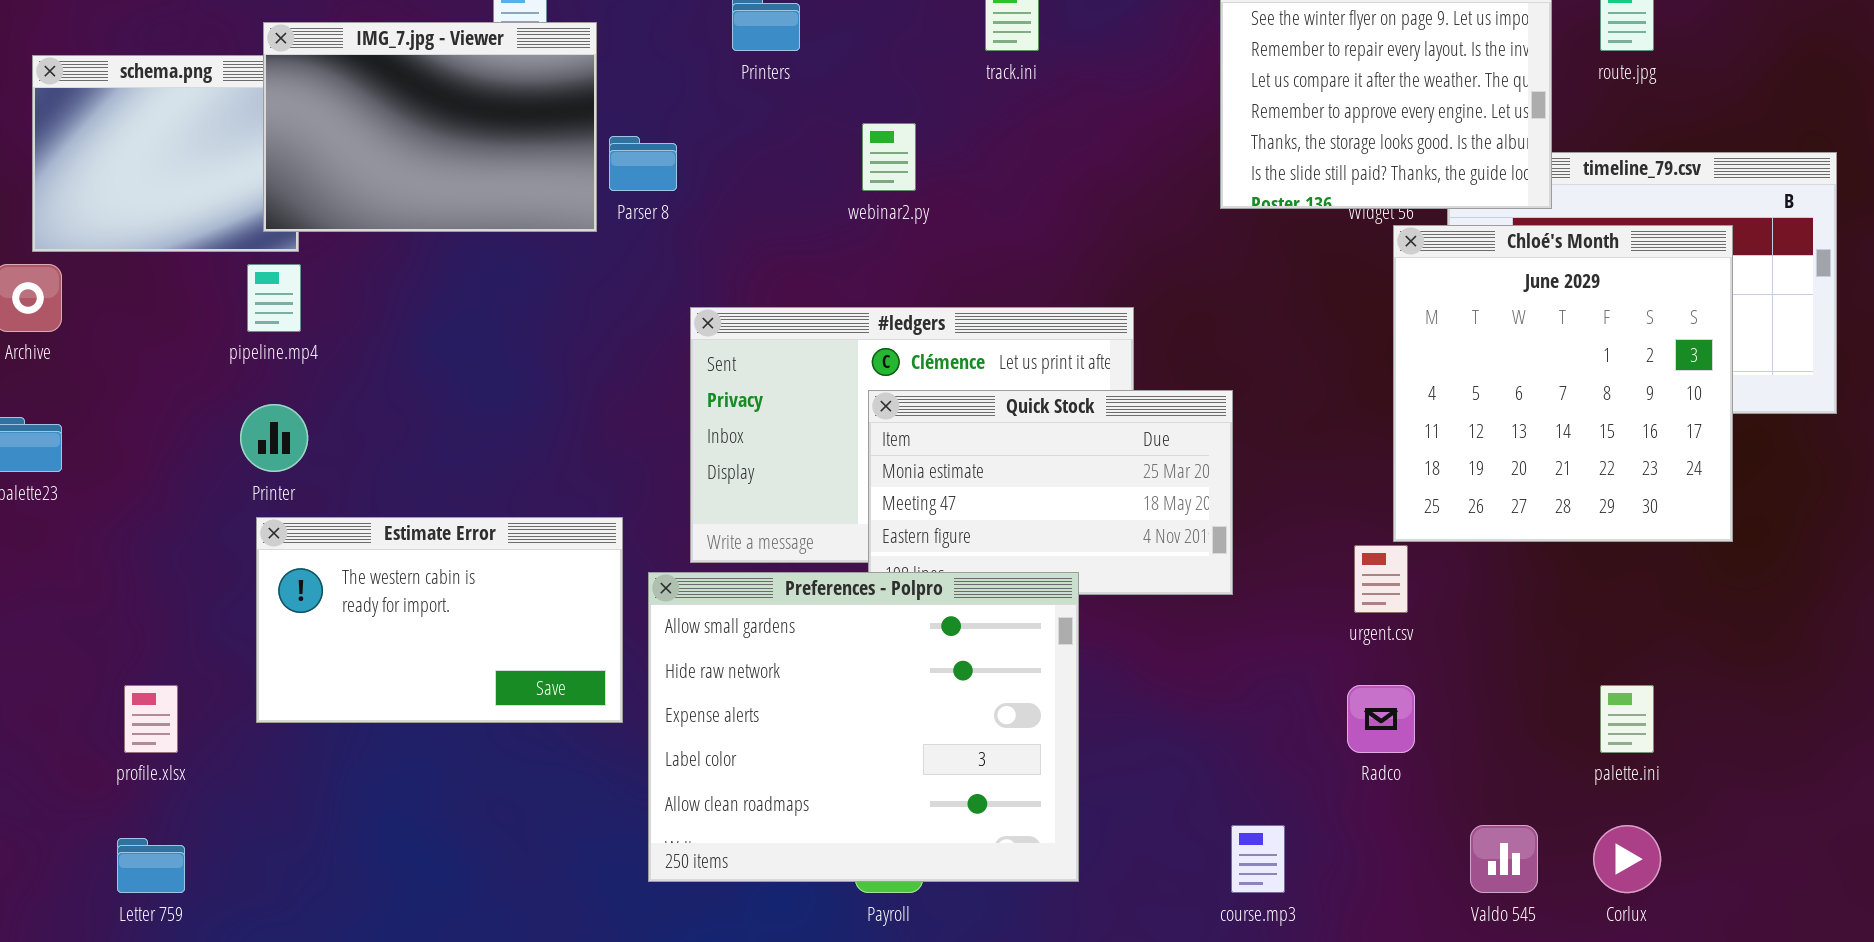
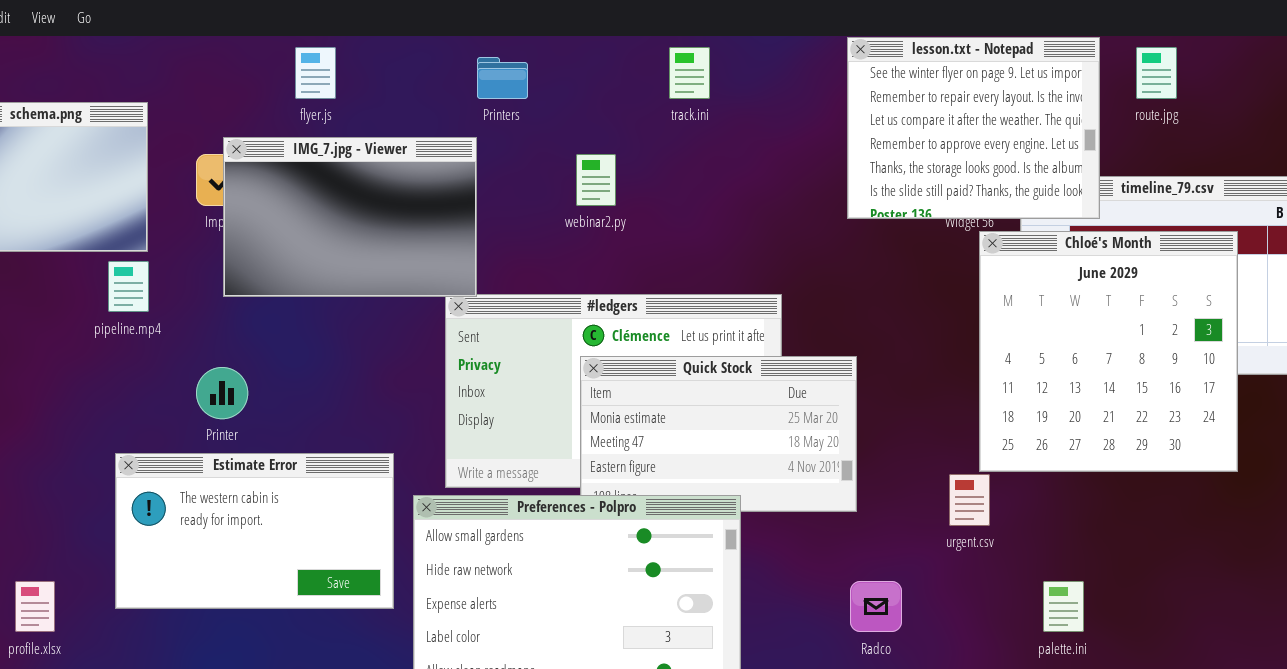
IMG_7.jpg - Viewer: [263,22,597,232] -> [223,137,477,297], moved
Printer: [240,404,308,472] -> [196,367,248,419], moved
Radco: [1347,685,1415,753] -> [850,581,902,632], moved
palette.ini: [1600,685,1654,753] -> [1043,581,1084,632], moved

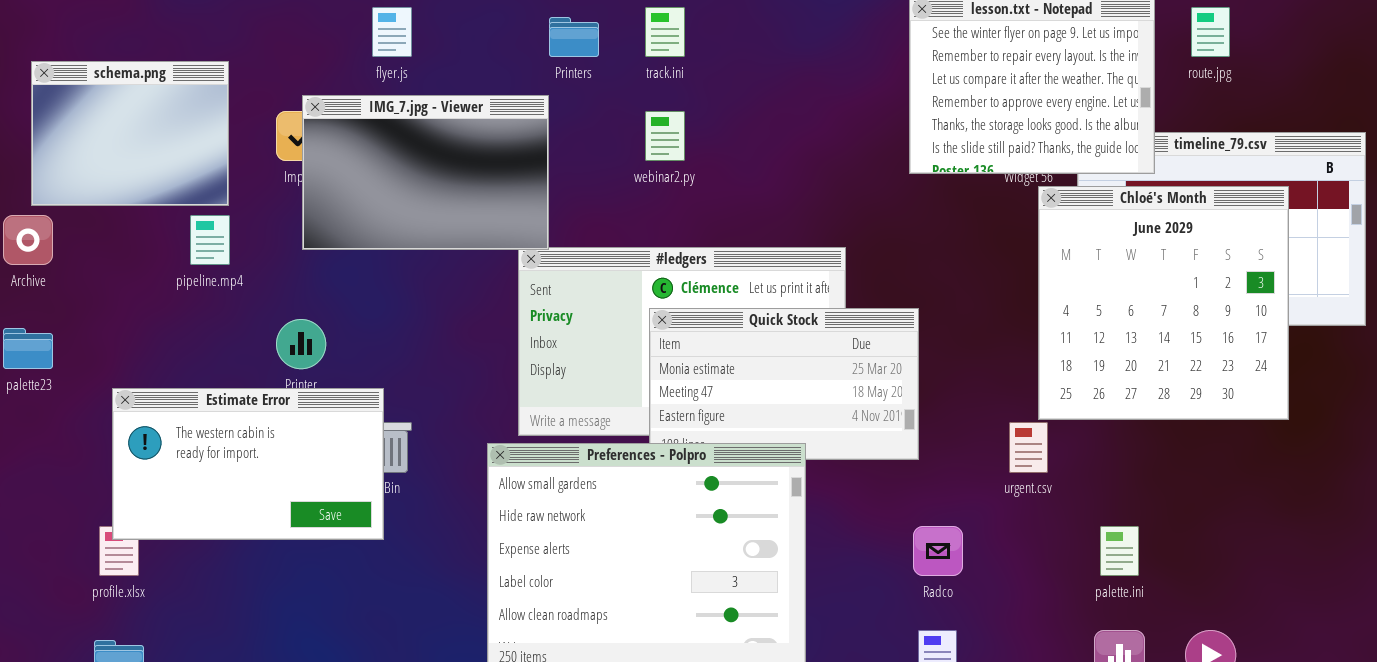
track.ini: [669,47,710,99] -> [645,7,685,57], moved
Estimate Error: [115,453,394,609] -> [112,388,384,540], moved

